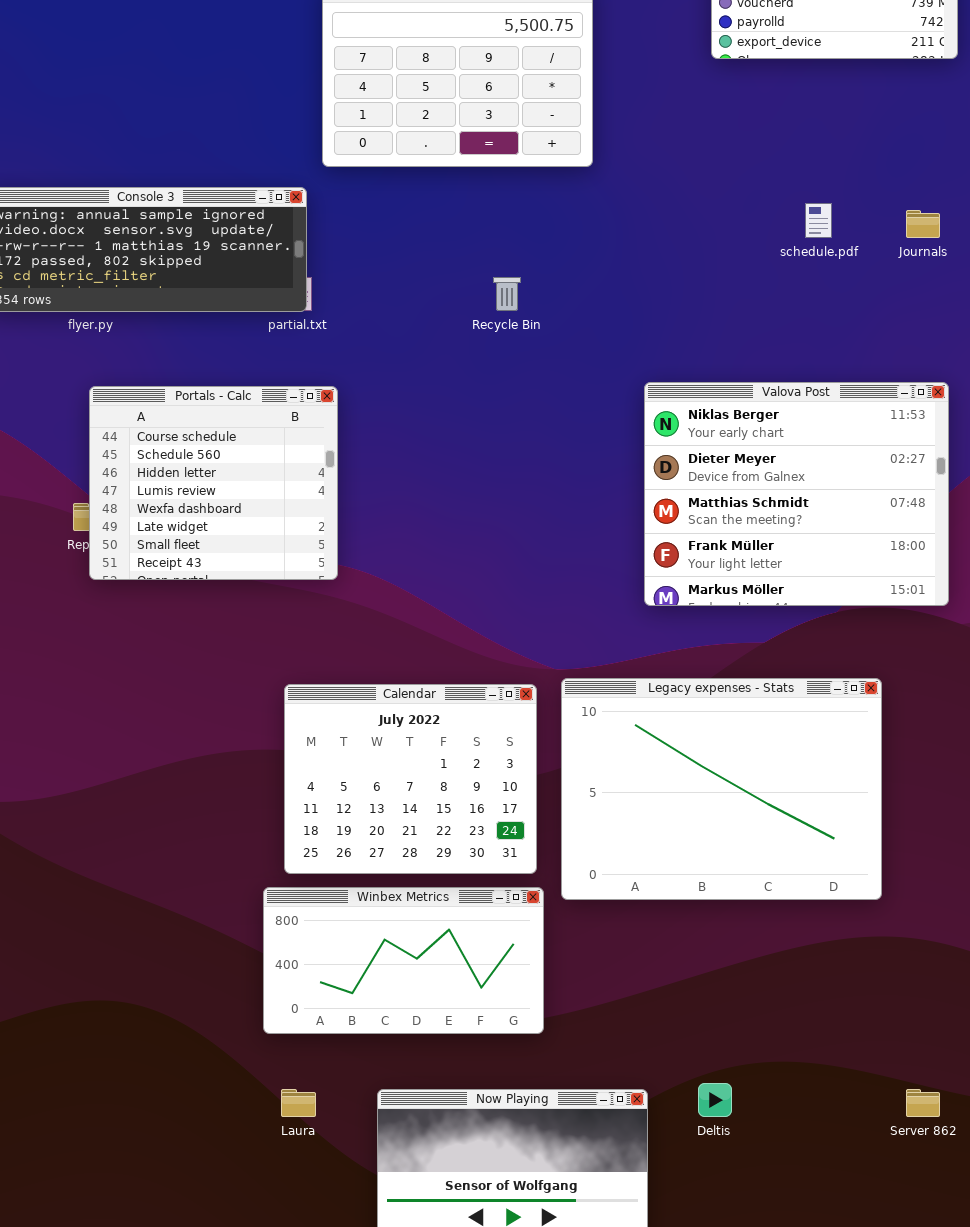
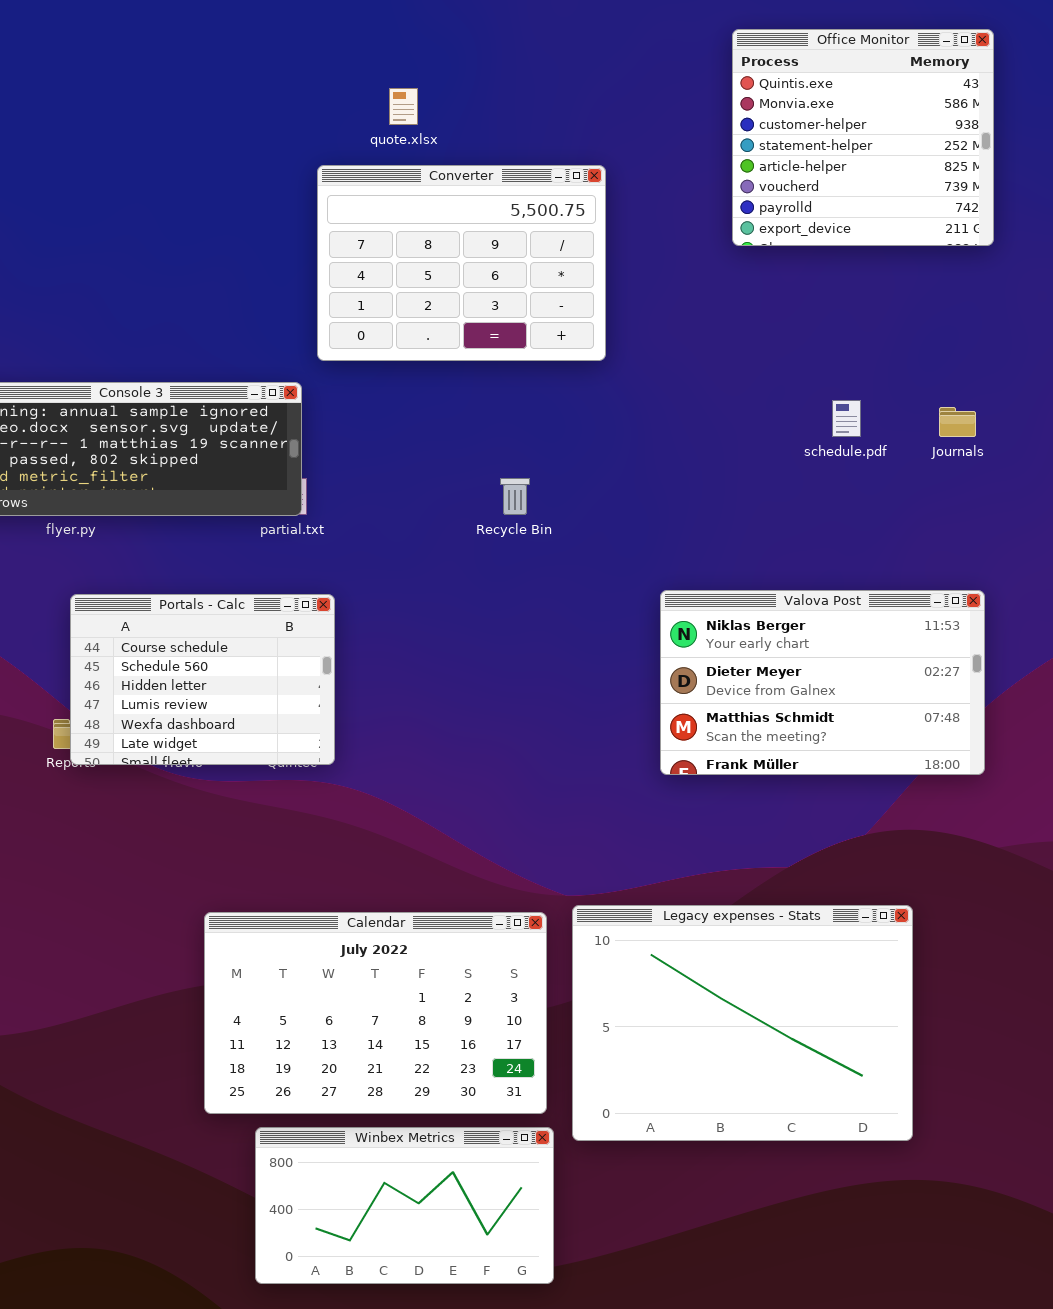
Valova Post: [644,382,949,606] -> [660,590,985,775], resized
Portals - Calc: [89,386,338,580] -> [70,594,335,765], resized
Calendar: [284,684,537,874] -> [204,912,547,1114], resized

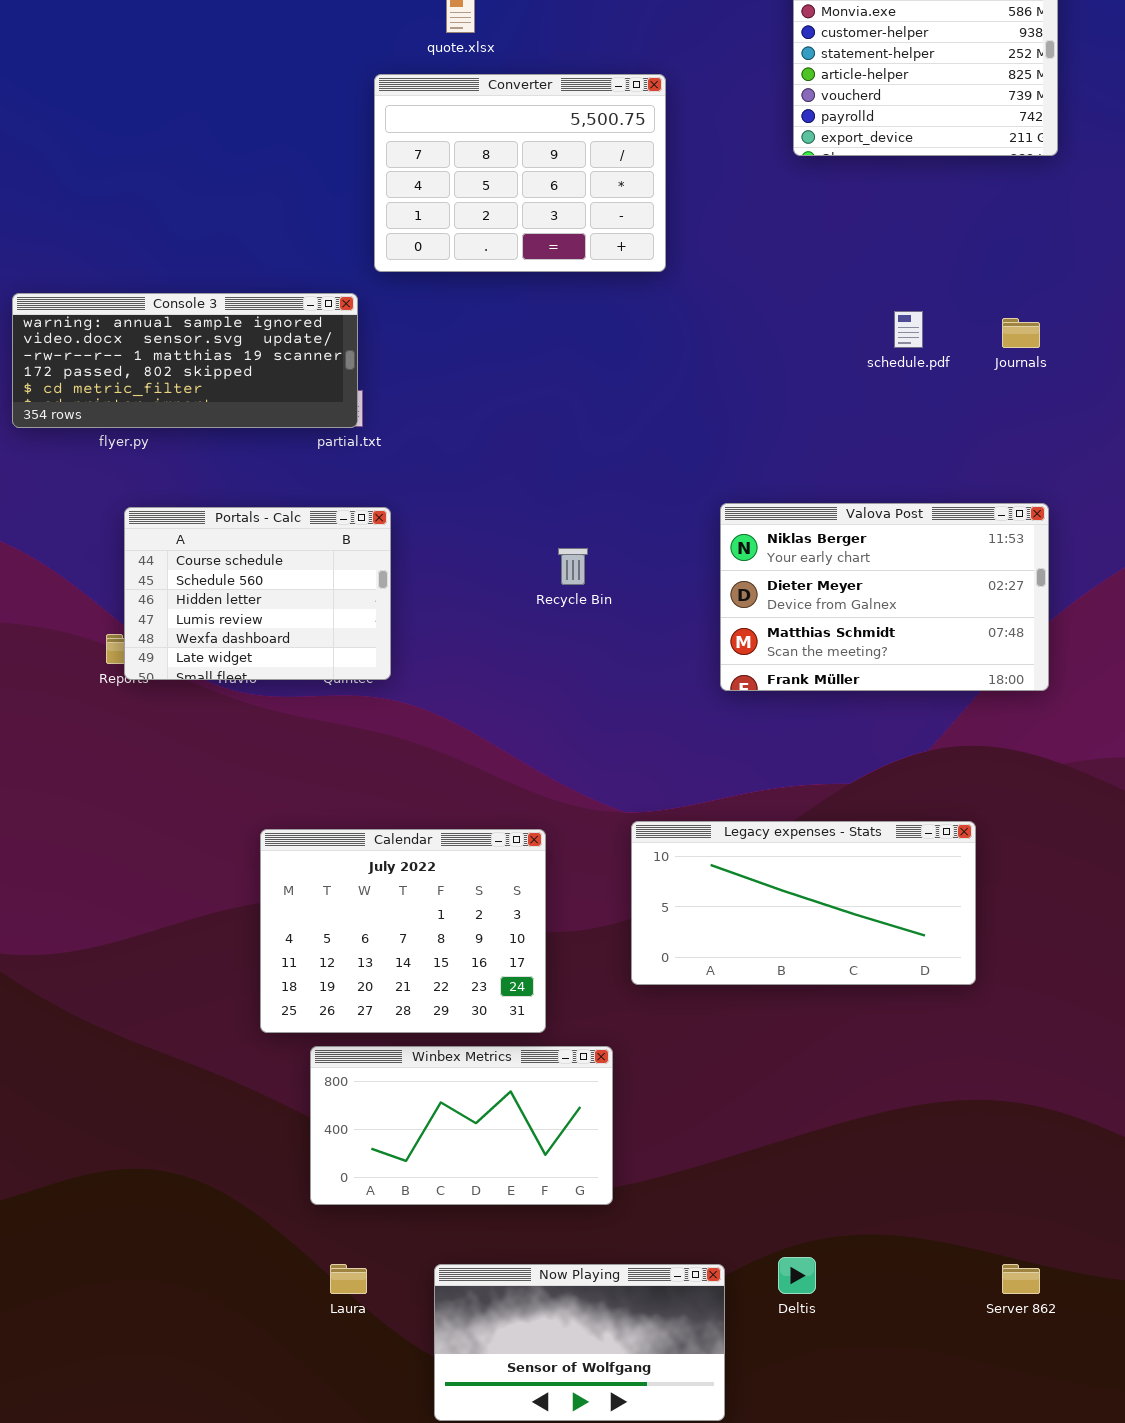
Recycle Bin: [500,478,530,515] -> [558,548,588,585], moved
Legacy expenses - Stats: [572,905,913,1141] -> [631,821,976,985], resized
Calendar: [204,912,547,1114] -> [260,829,546,1033], resized

